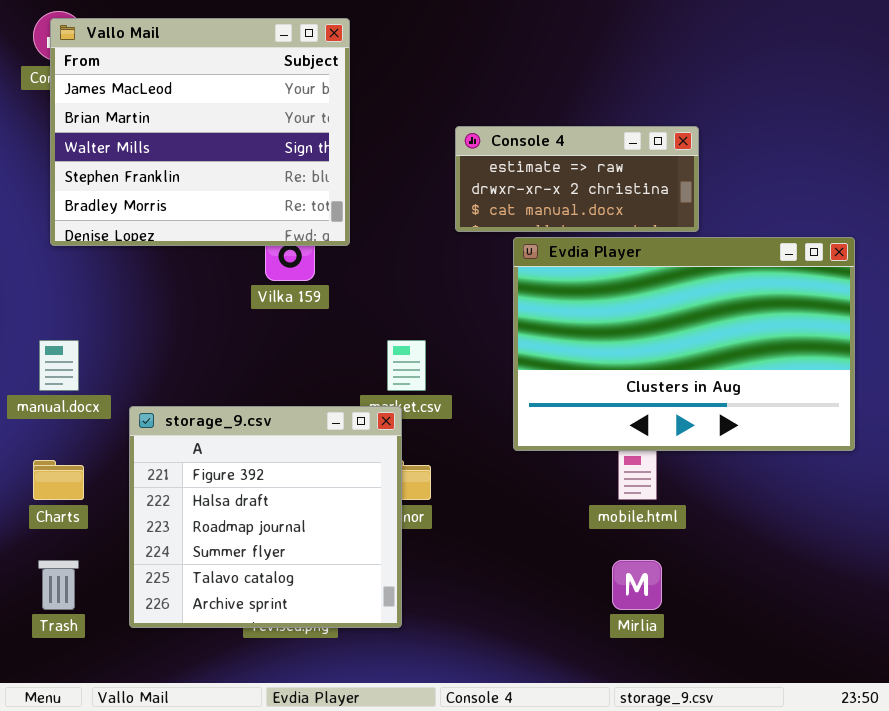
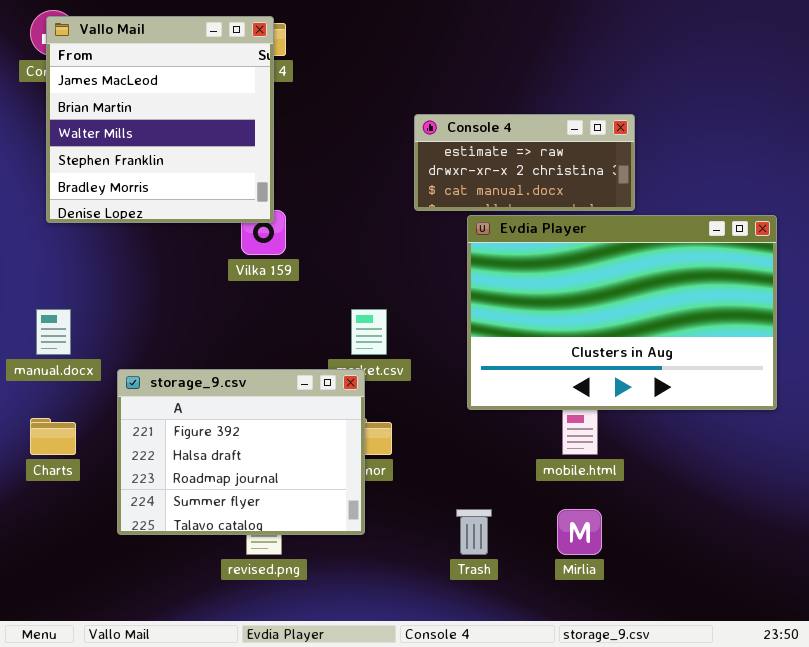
Vallo Mail: [50,18,350,246] -> [46,16,274,223], resized
storage_9.csv: [129,406,402,628] -> [117,369,365,535], resized
Trash: [38,560,79,610] -> [456,509,492,555], moved

